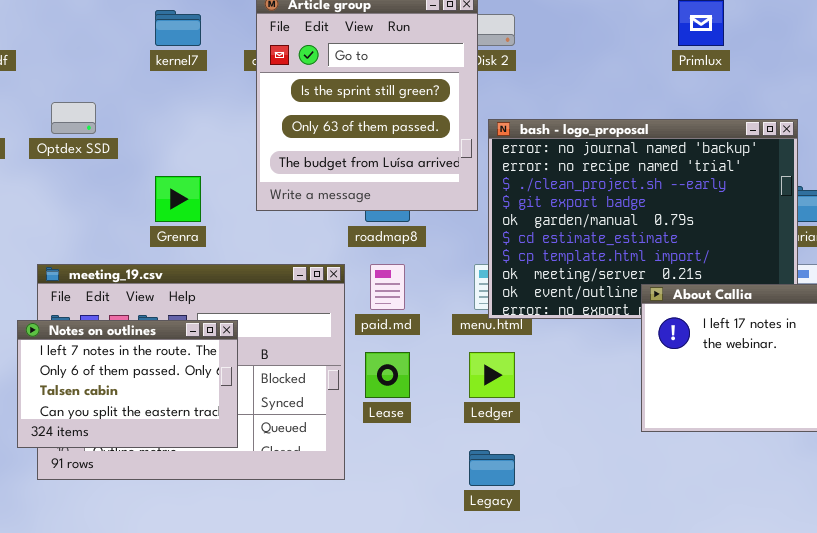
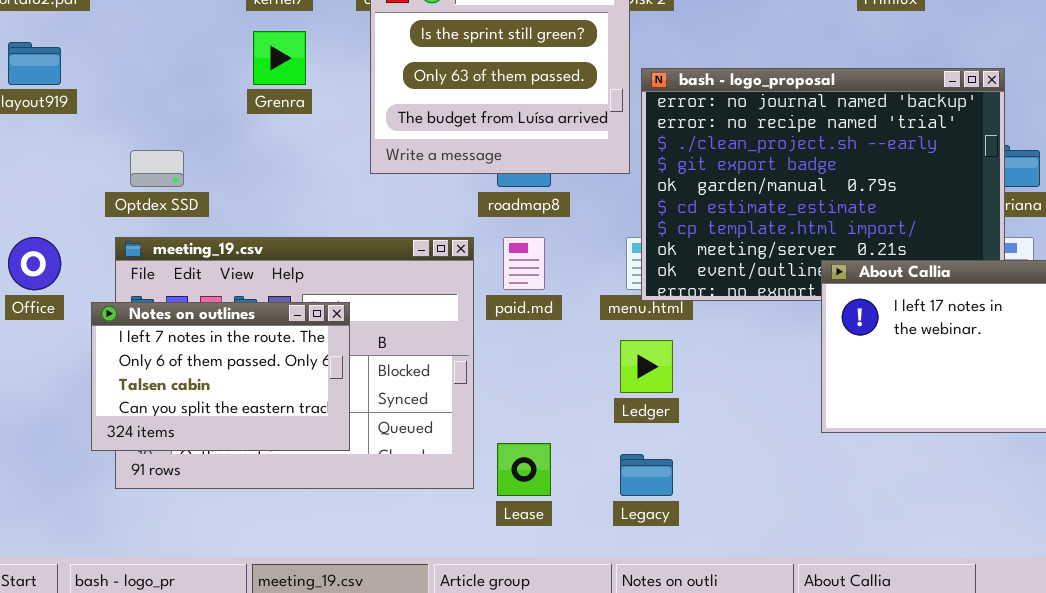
Optdex SSD: [51,102,96,134] -> [130,150,184,187], moved
Grenra: [155,176,201,222] -> [253,31,306,85], moved
Lease: [365,352,410,398] -> [497,443,551,496], moved

